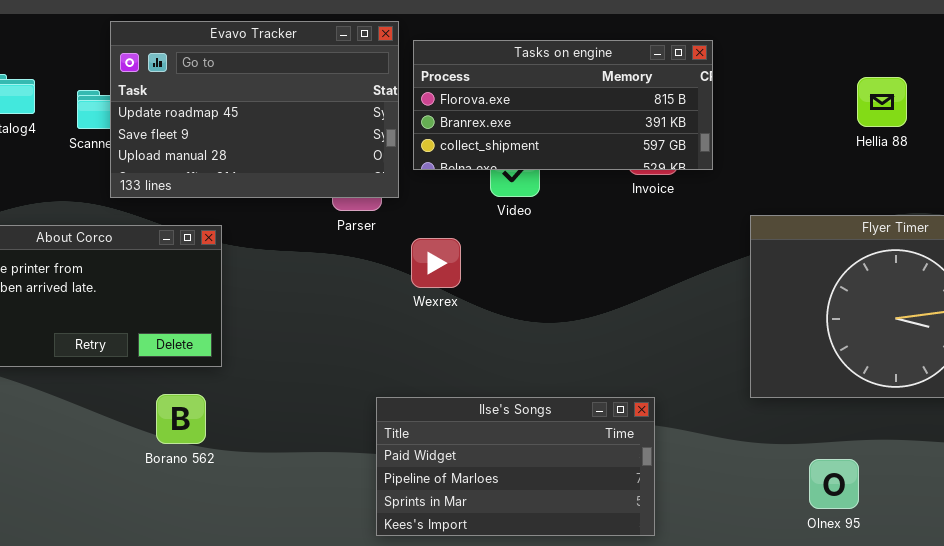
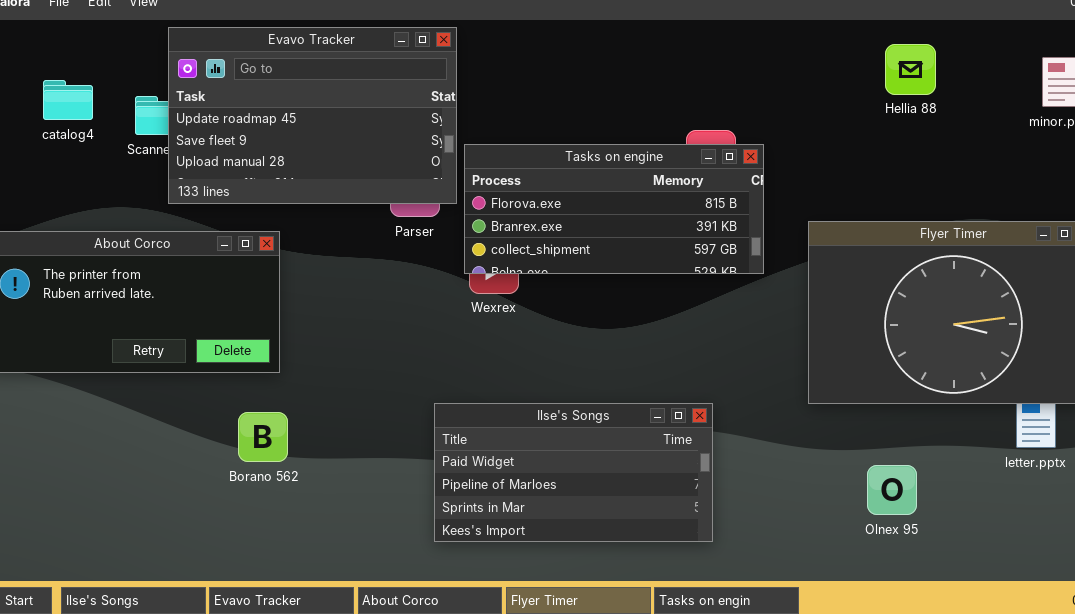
Tasks on engine: [413,40,713,170] -> [464,144,764,274], moved
Hellia 88: [857,77,907,127] -> [885,44,936,95], moved
Borano 562: [156,394,206,444] -> [238,412,288,462], moved

